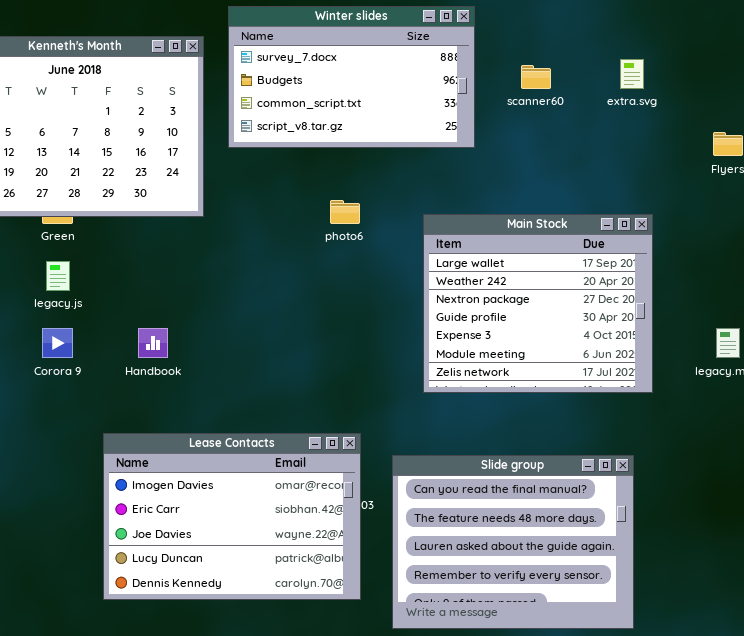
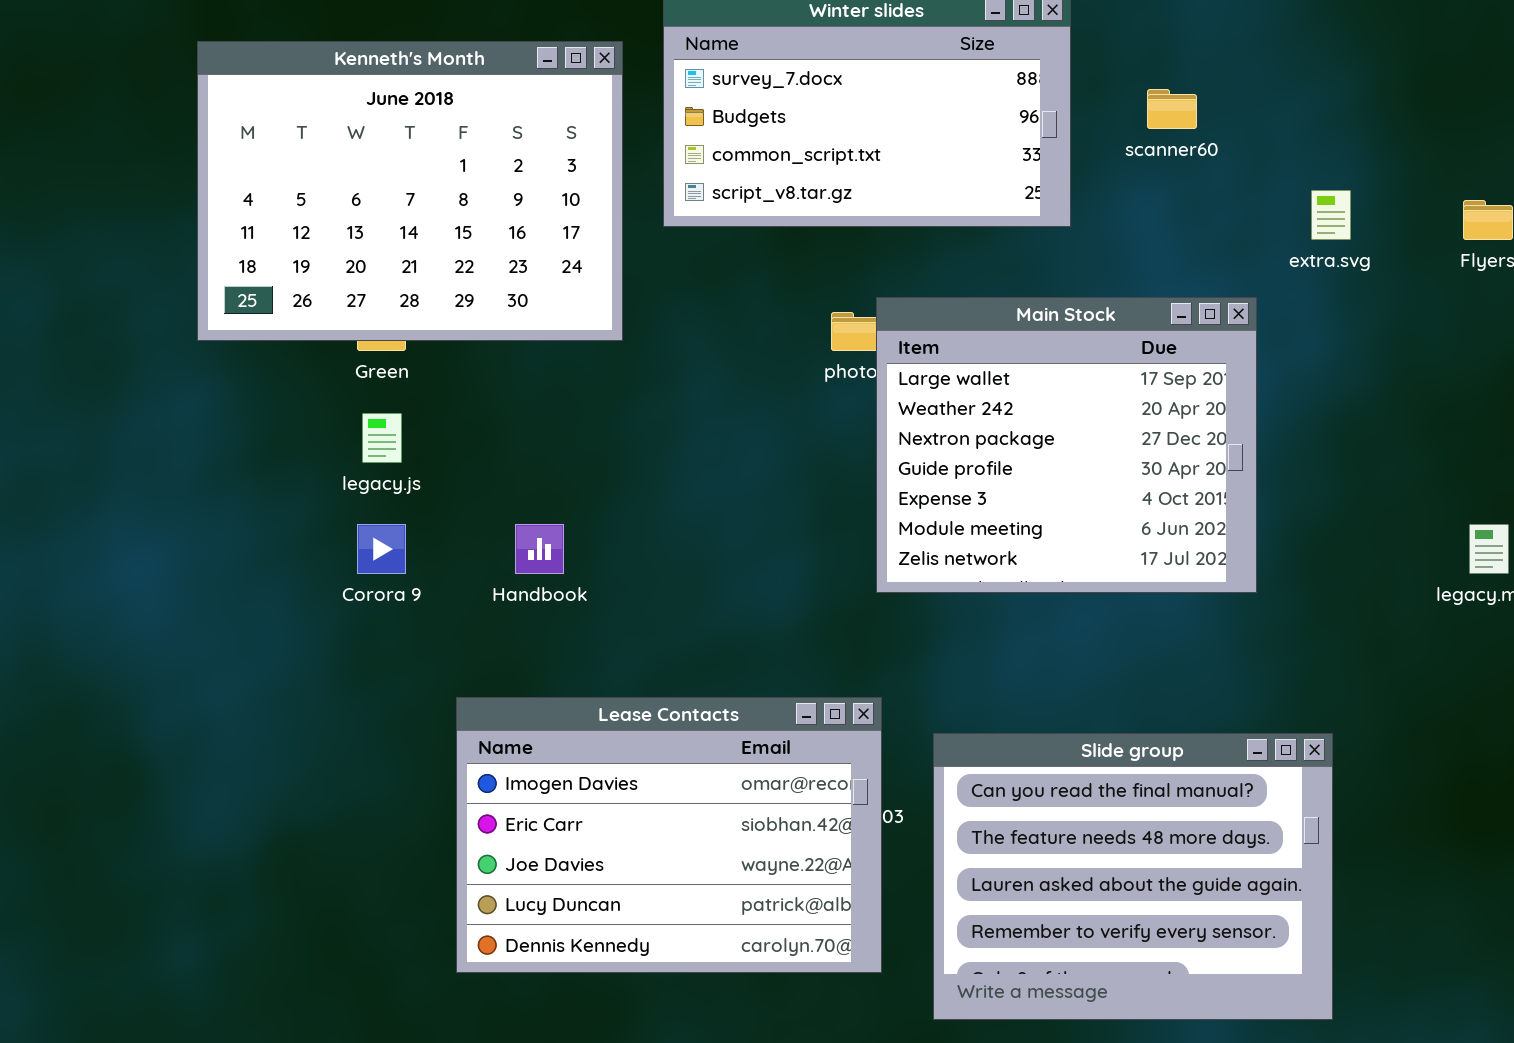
extra.svg: [620,59,644,89] -> [1311,190,1351,240], moved
Main Stock: [423,214,653,393] -> [876,297,1257,593], moved

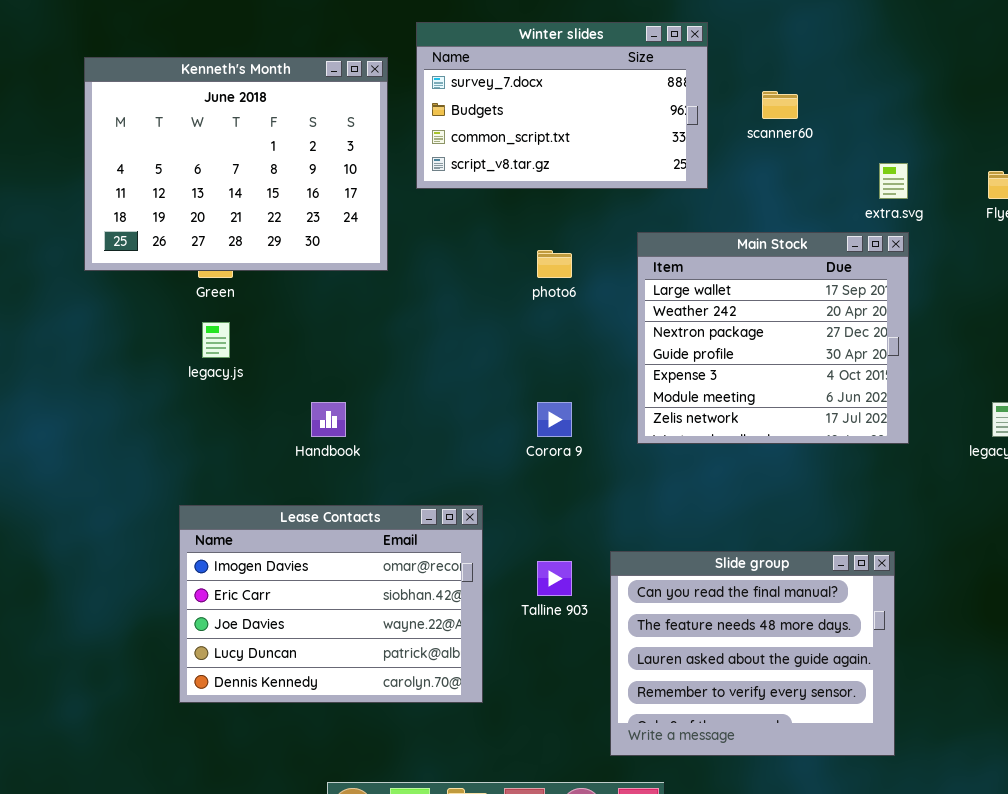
Main Stock: [876,297,1257,593] -> [637,232,909,444], moved
Corora 9: [357,524,406,574] -> [537,402,572,437], moved
Lease Contacts: [456,697,882,973] -> [179,505,483,703], moved

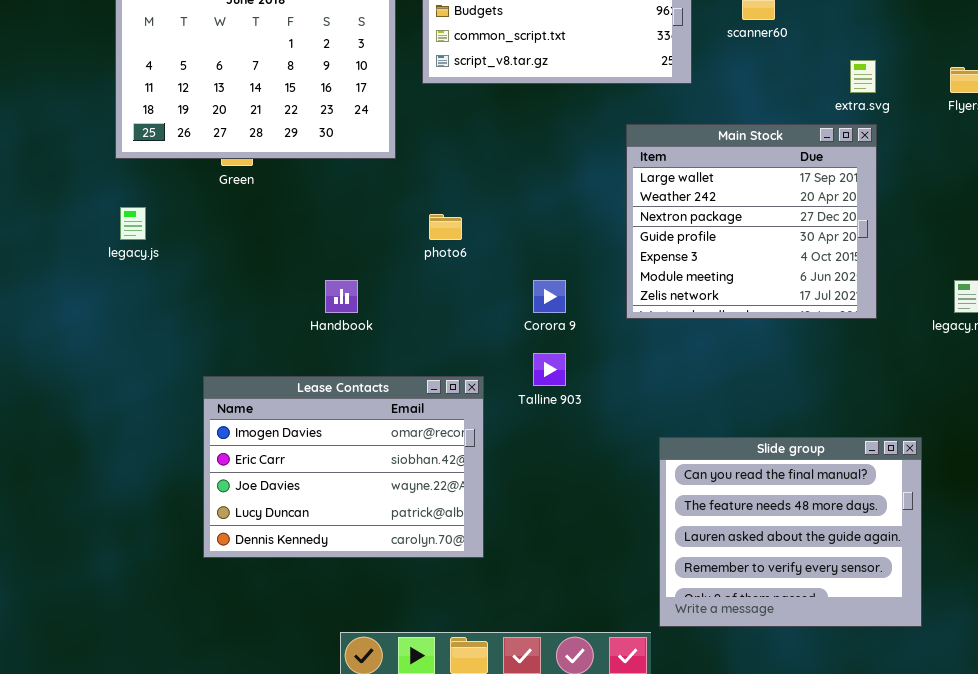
photo6: [537,250,572,278] -> [429,214,462,240], moved
legacy.js: [202,322,230,358] -> [120,207,146,240], moved
Slide group: [610,551,895,756] -> [659,437,922,627], moved
Talline 903: [537,561,572,596] -> [533,353,566,386], moved

